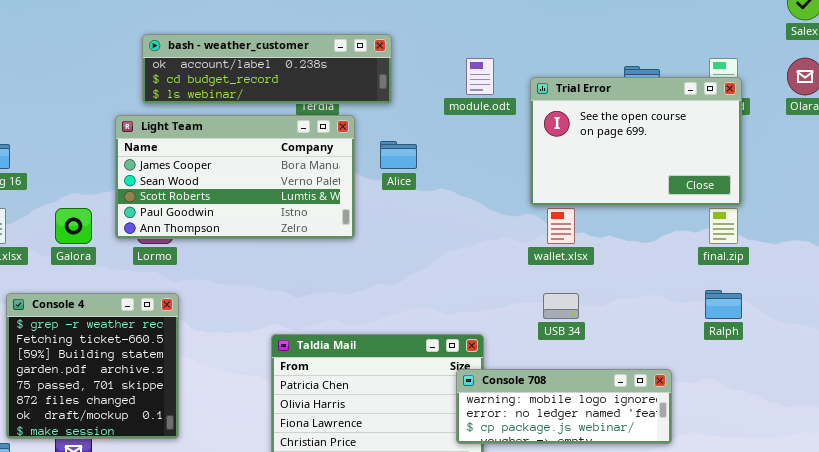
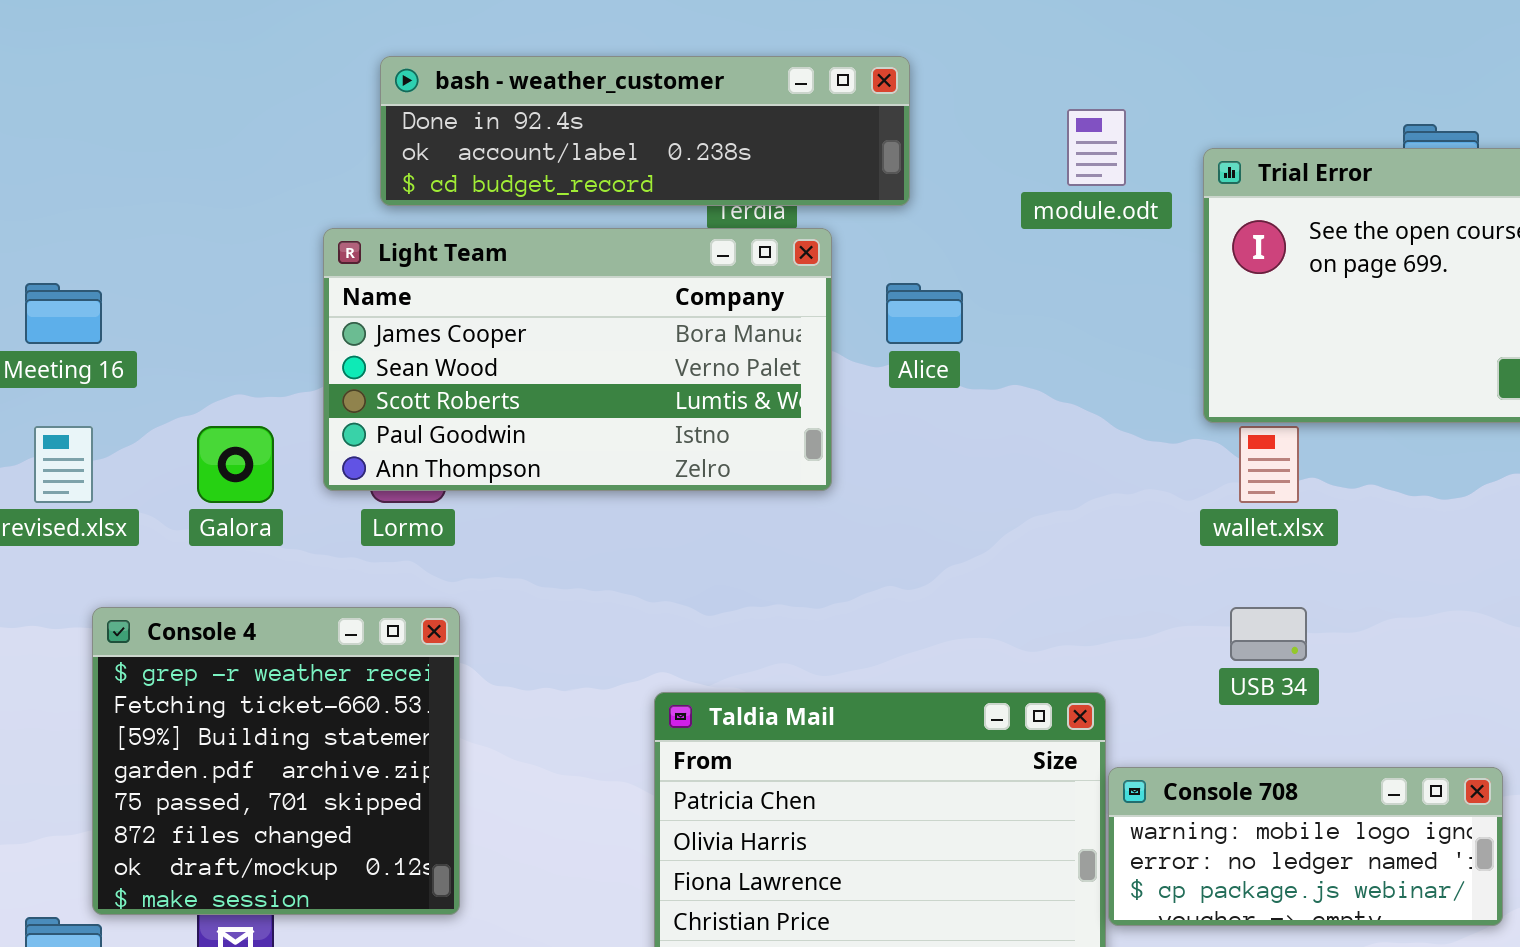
bash - weather_customer: [142,34,392,104] -> [380,56,910,206], scrolled up 1 row
Console 708: [456,369,672,444] -> [1108,767,1503,926], resized

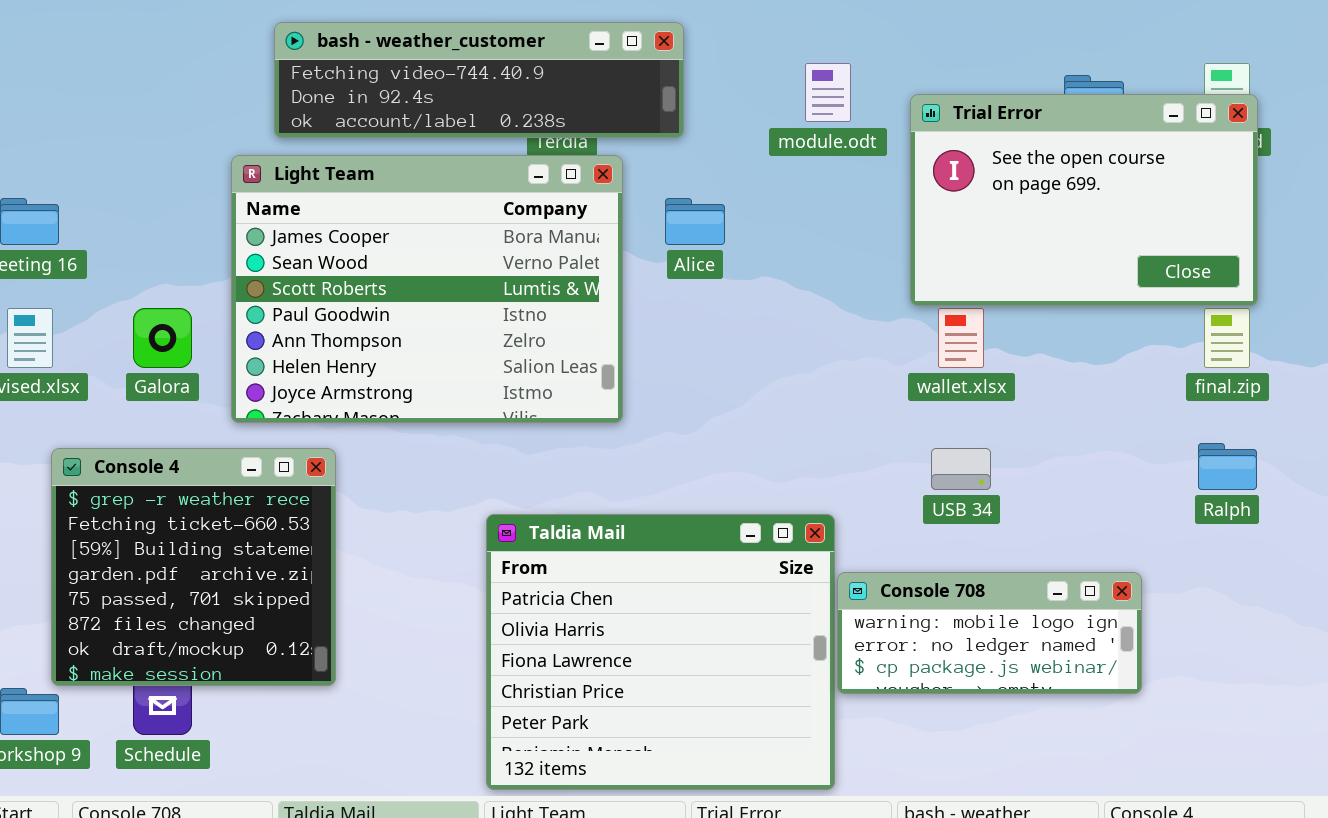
bash - weather_customer: [380,56,910,206] -> [274,22,684,138], scrolled up 1 row
Light Team: [323,228,832,491] -> [231,155,623,423], resized

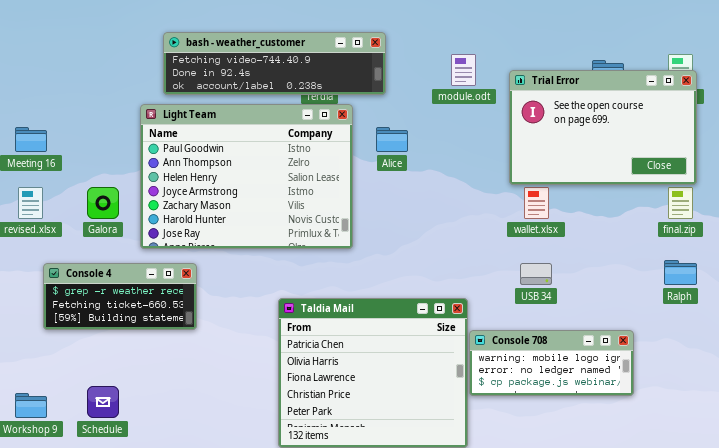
Light Team: [231,155,623,423] -> [140,104,353,249], scrolled down 3 rows
Console 4: [51,448,336,686] -> [43,263,197,330], resized

